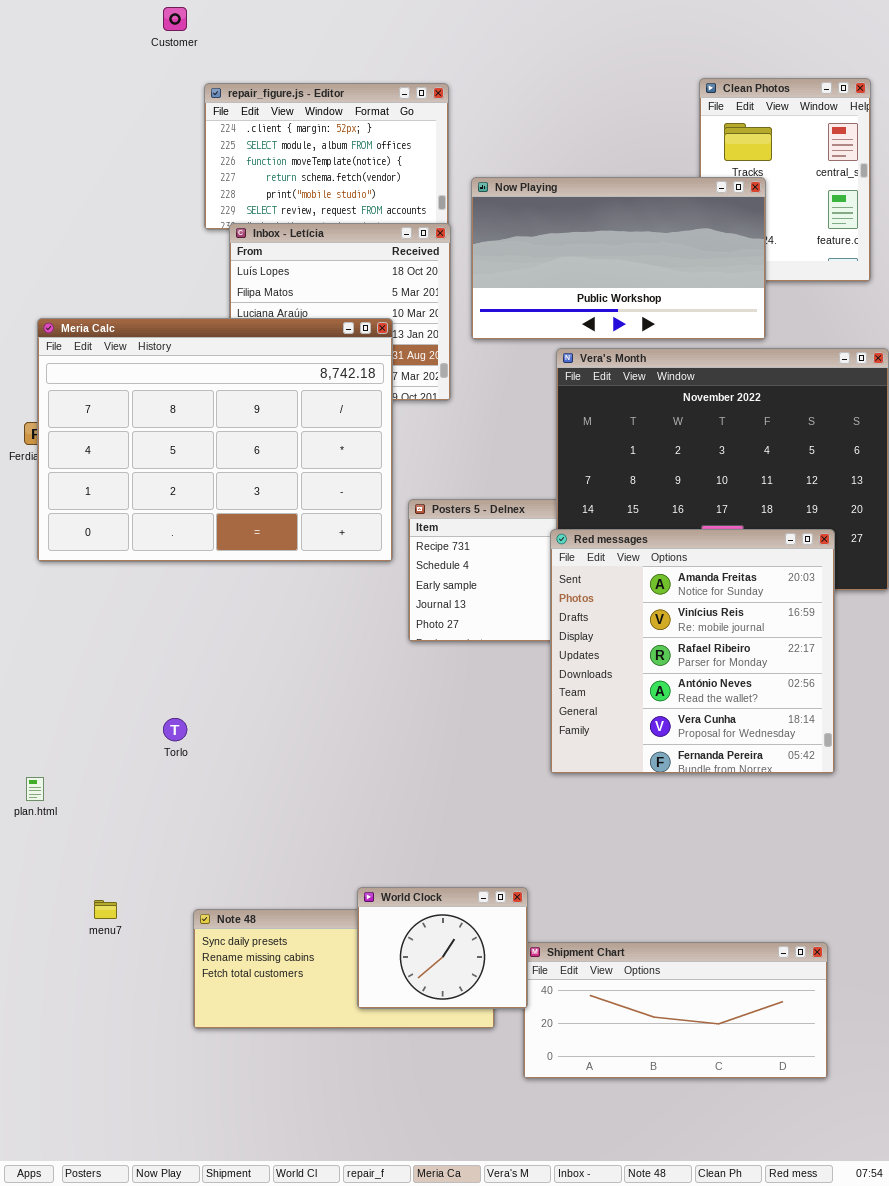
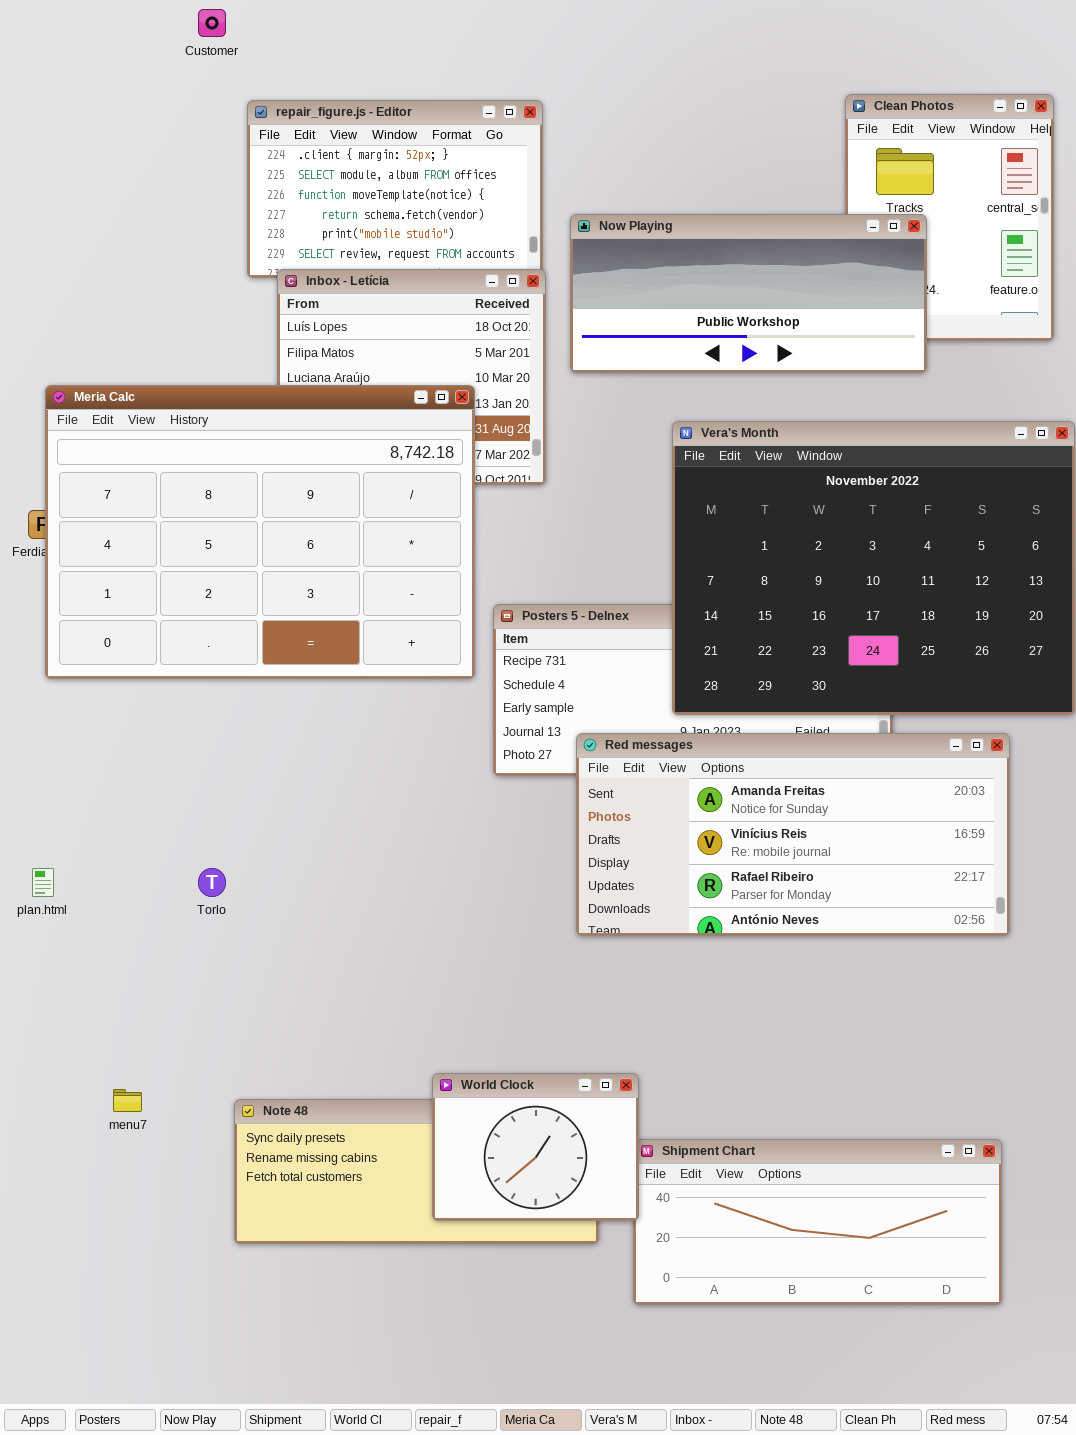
Now Playing: [471,177,766,340] -> [570,214,927,373], resized
Red messages: [550,529,835,774] -> [576,733,1010,936], resized
plan.html: [26,777,44,801] -> [32,868,54,897], moved

